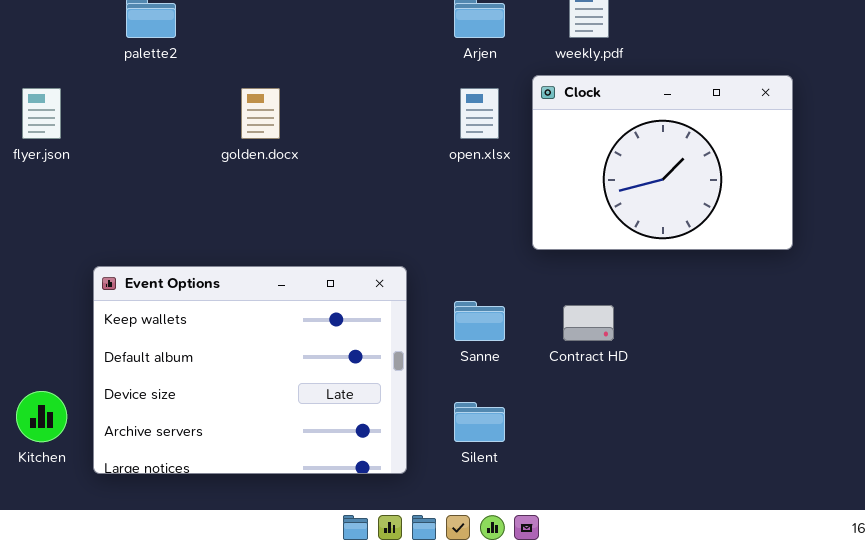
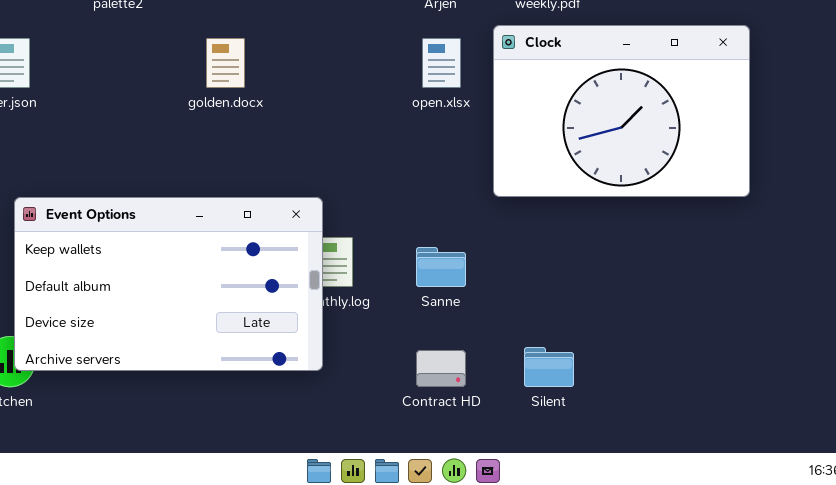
Event Options: [93,266,407,474] -> [14,197,323,371], moved, resized
Contract HD: [563,305,614,341] -> [416,350,466,387], moved
Silent: [454,402,505,442] -> [524,347,574,387], moved

